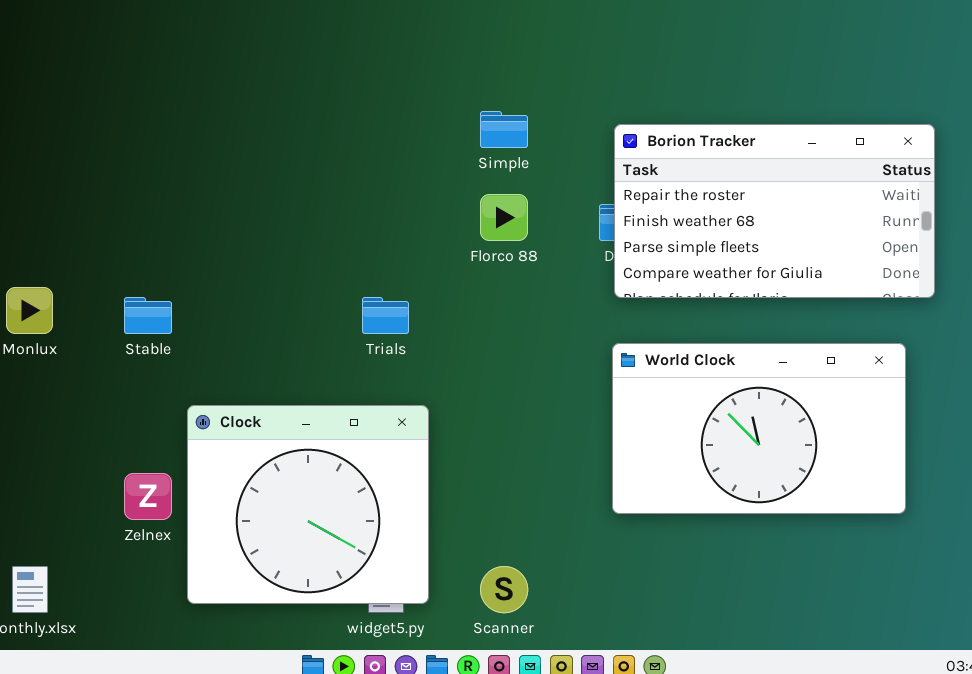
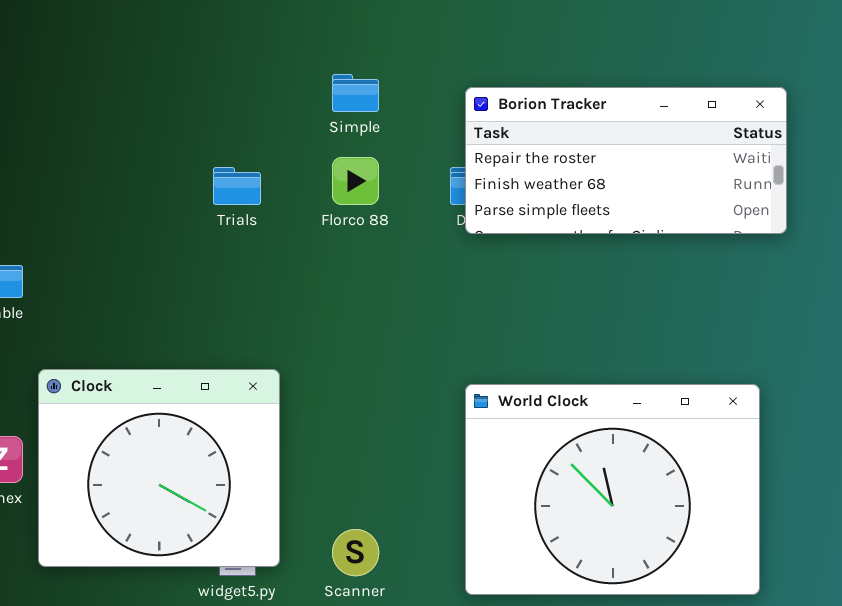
Borion Tracker: [614,124,935,298] -> [465,87,787,234], resized
Trials: [362,297,409,334] -> [213,167,261,205], moved
World Clock: [612,343,906,514] -> [465,384,760,595], moved, resized

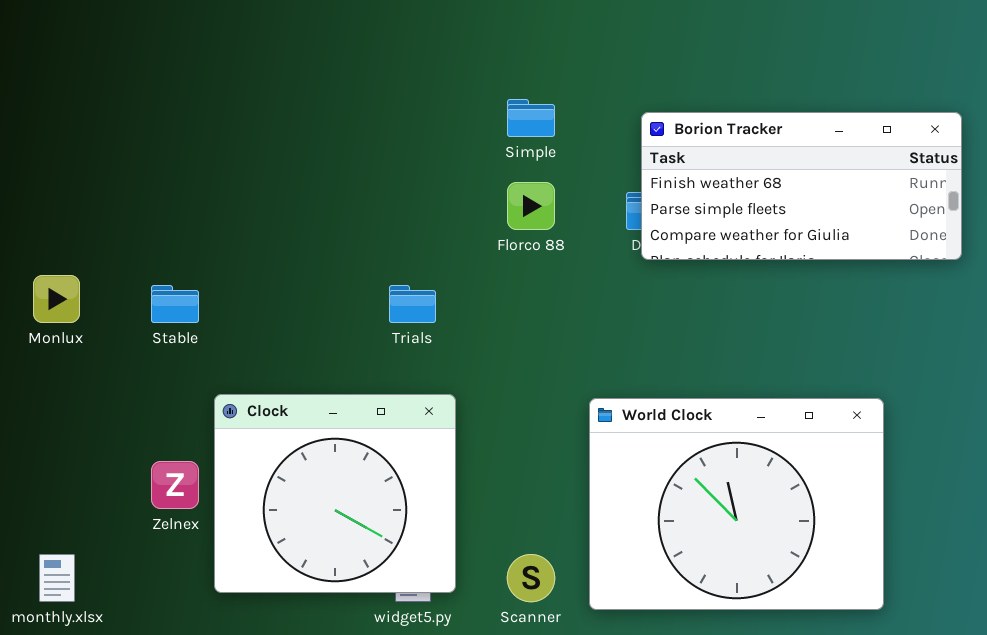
Borion Tracker: [465,87,787,234] -> [641,112,962,260], scrolled down 1 row
Trials: [213,167,261,205] -> [389,285,436,323], moved
World Clock: [465,384,760,595] -> [589,398,884,610], moved

